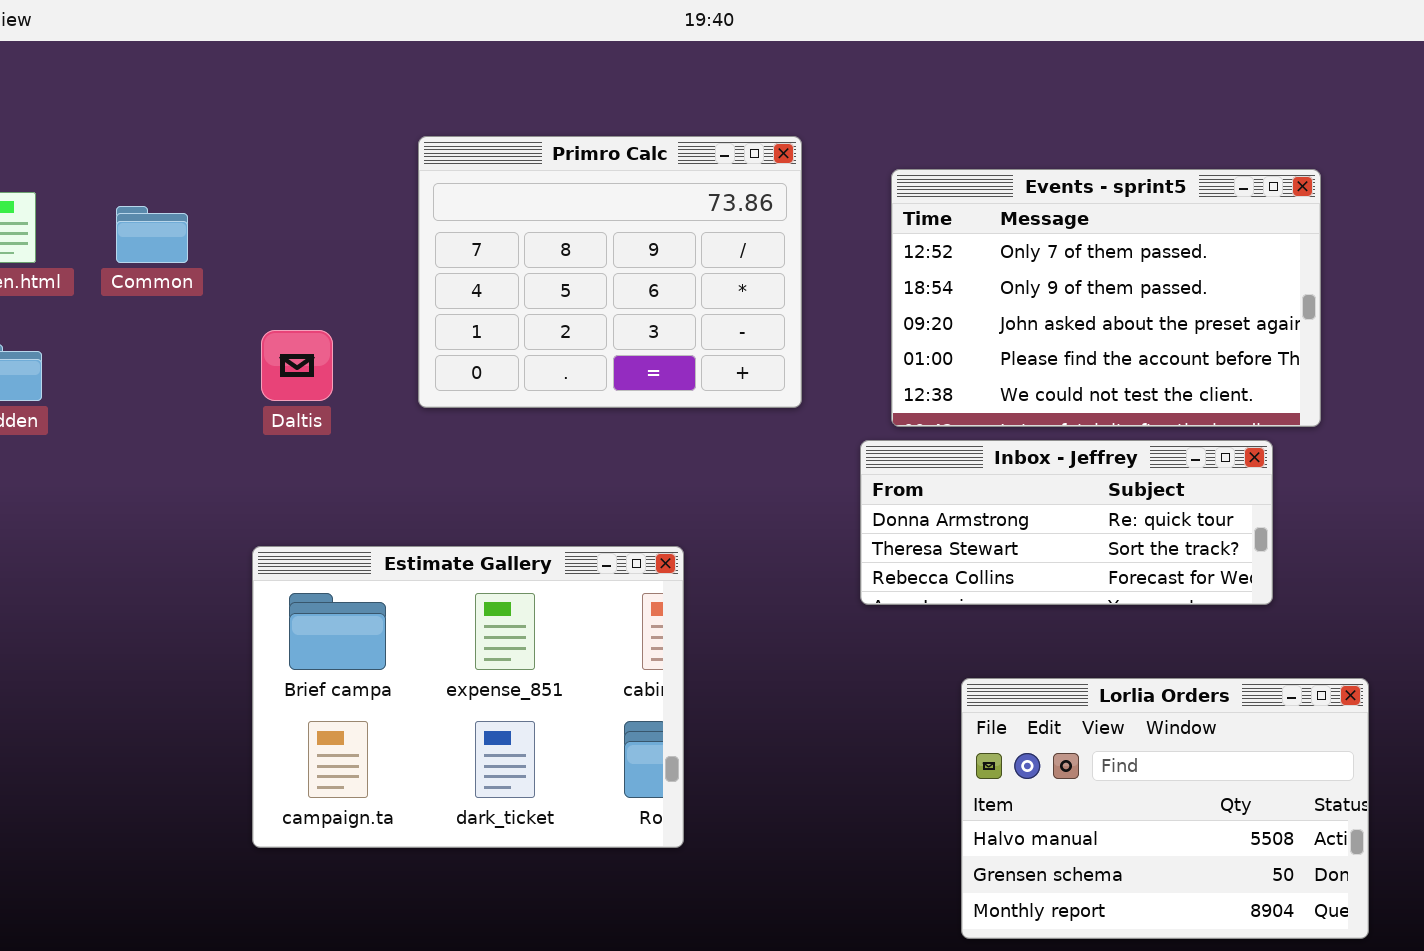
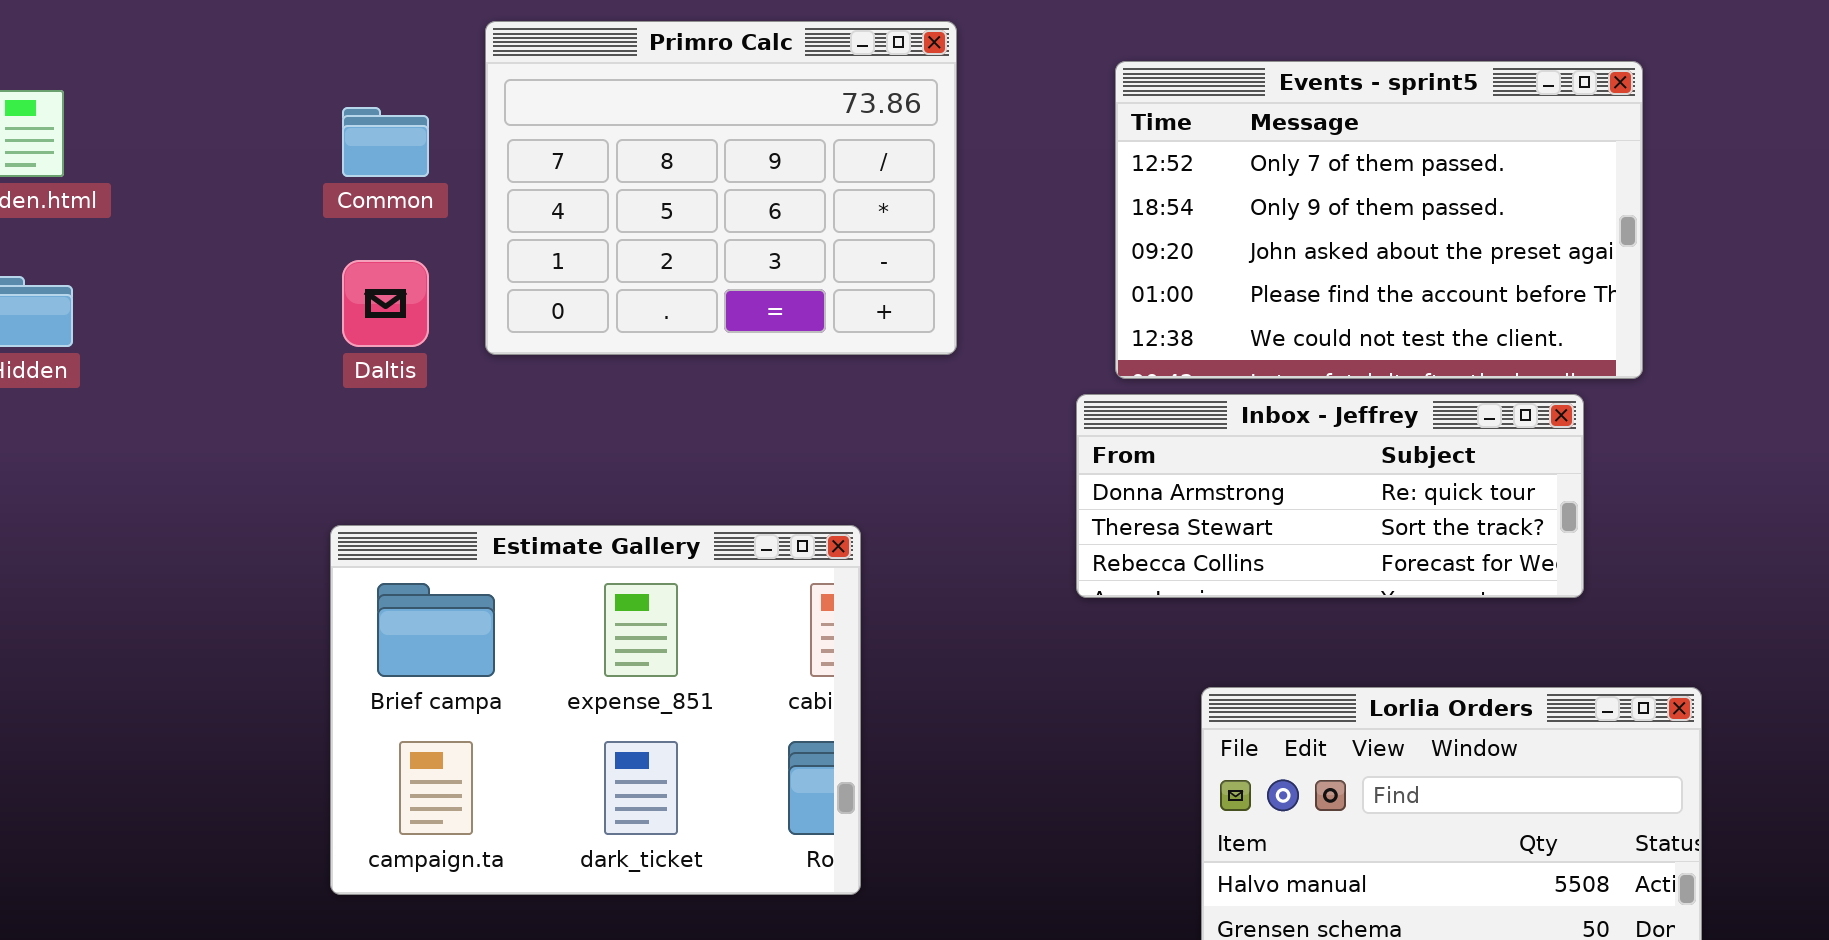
Primro Calc: [418,136,802,408] -> [485,21,957,355], moved
Common: [116,206,188,263] -> [342,107,429,177], moved

